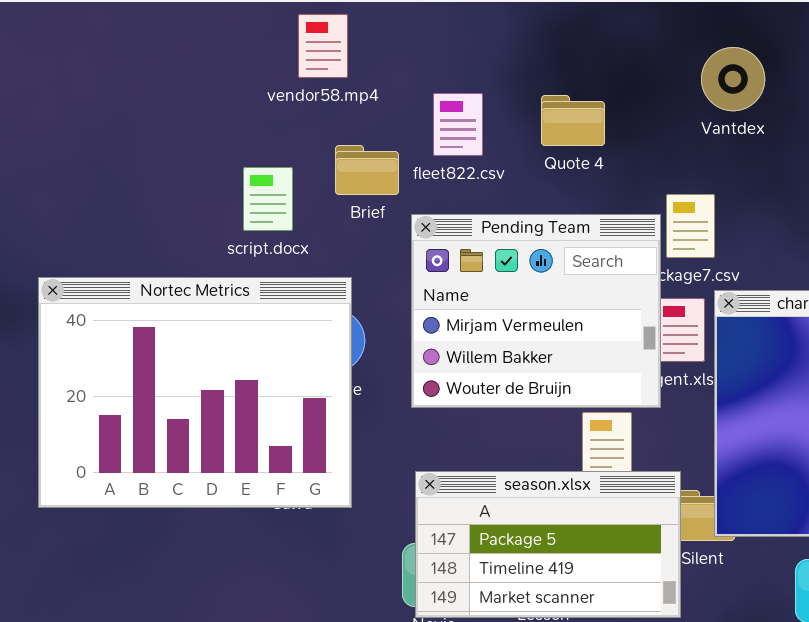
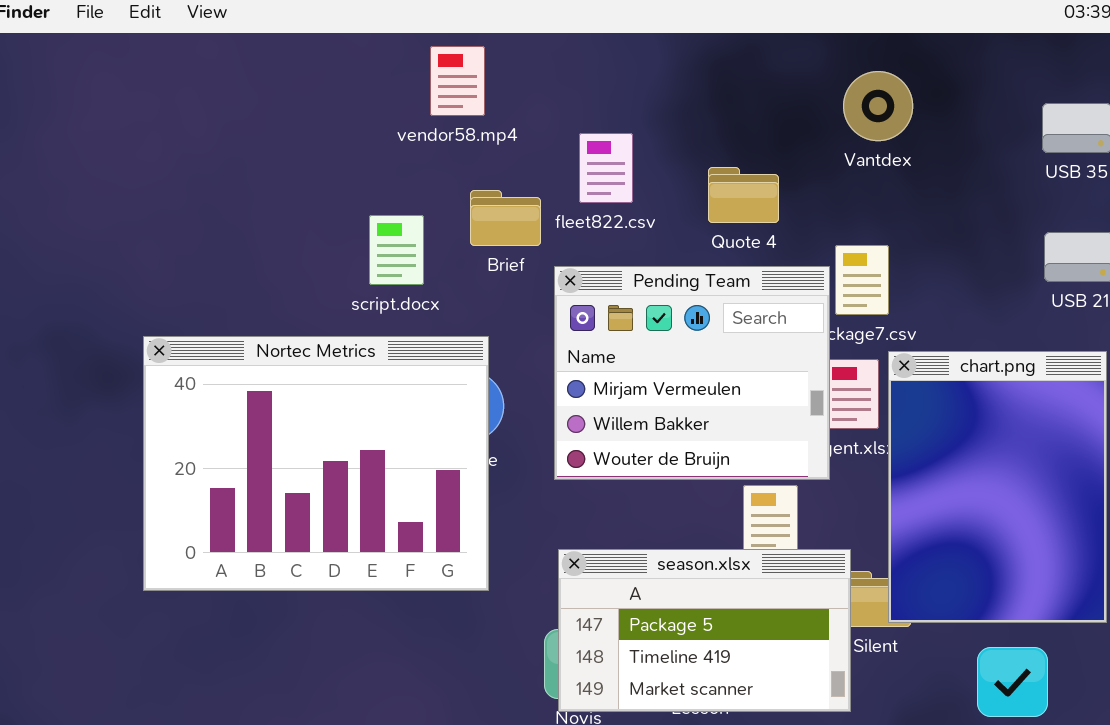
Vantdex: [701,47,765,111] -> [843,71,913,141], moved
Quote 4: [541,95,605,146] -> [708,167,779,223], moved

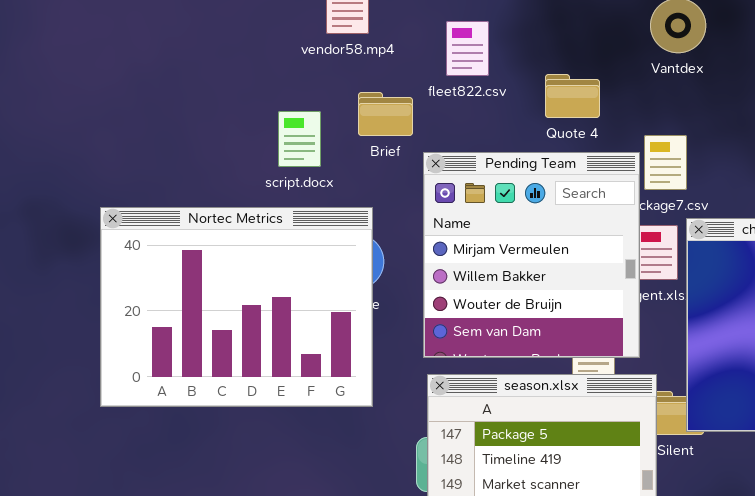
fleet822.csv: [579,133,633,203] -> [446,21,489,76], moved
Pending Team: [554,266,830,480] -> [423,152,640,358], resized

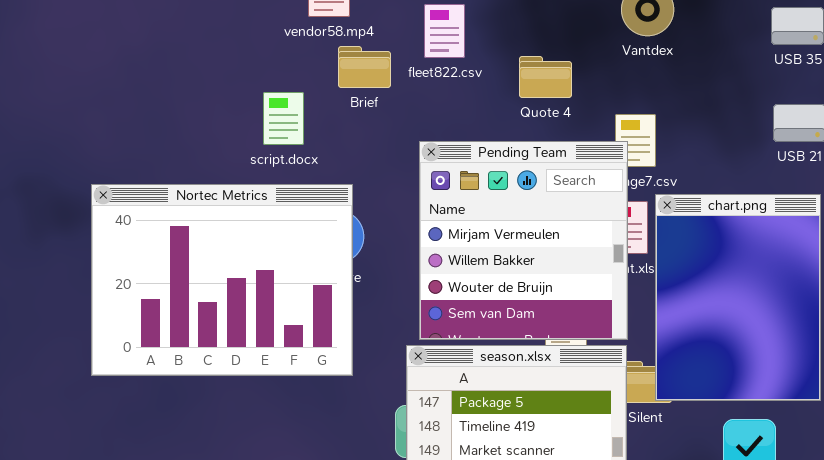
Brief: [358,92,413,136] -> [338,46,391,88], moved
Pending Team: [423,152,640,358] -> [419,141,628,340], moved

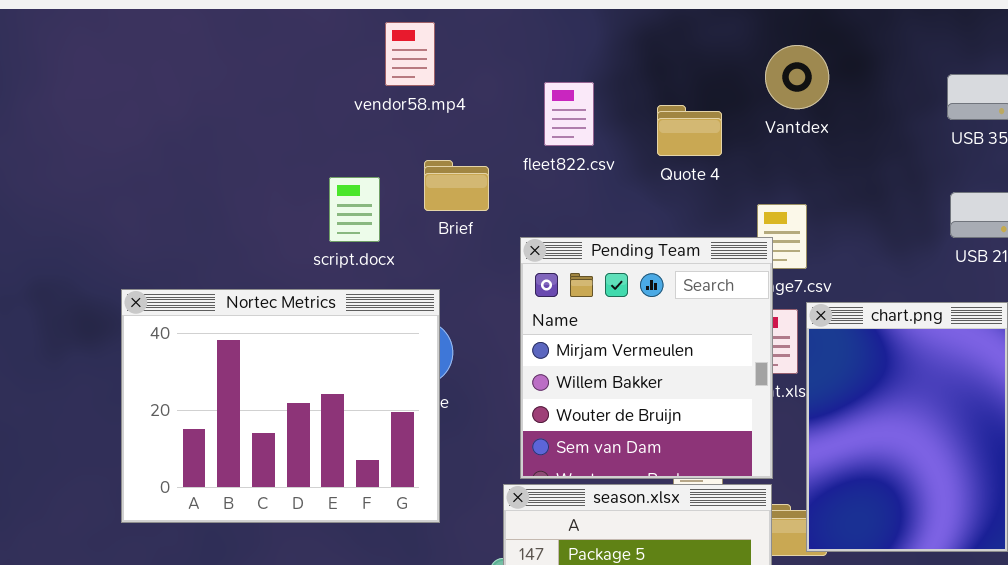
fleet822.csv: [424,4,465,58] -> [544,82,594,146], moved
Brief: [338,46,391,88] -> [424,160,489,211], moved
Quote 4: [519,56,572,98] -> [657,105,722,156], moved

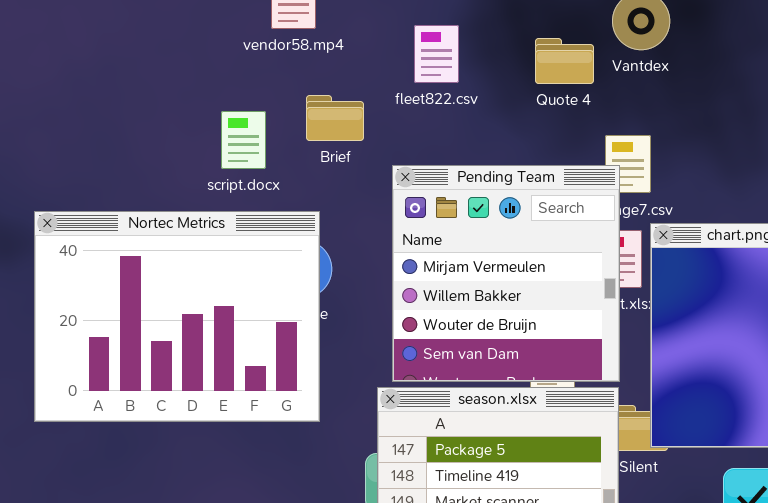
Quote 4: [657,105,722,156] -> [535,38,594,84], moved

